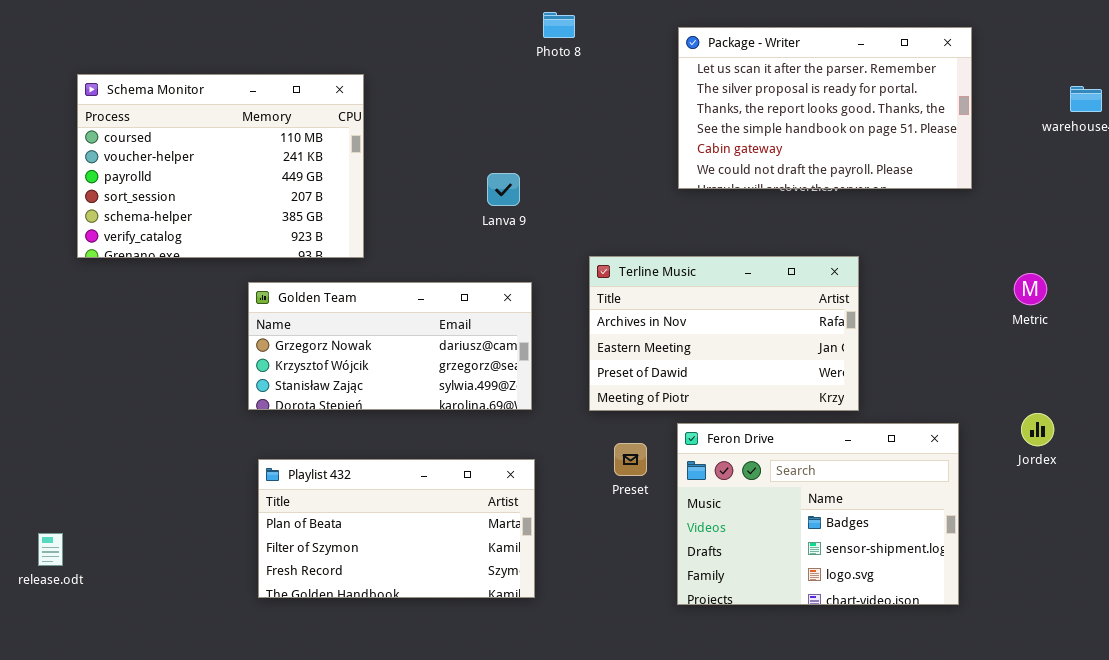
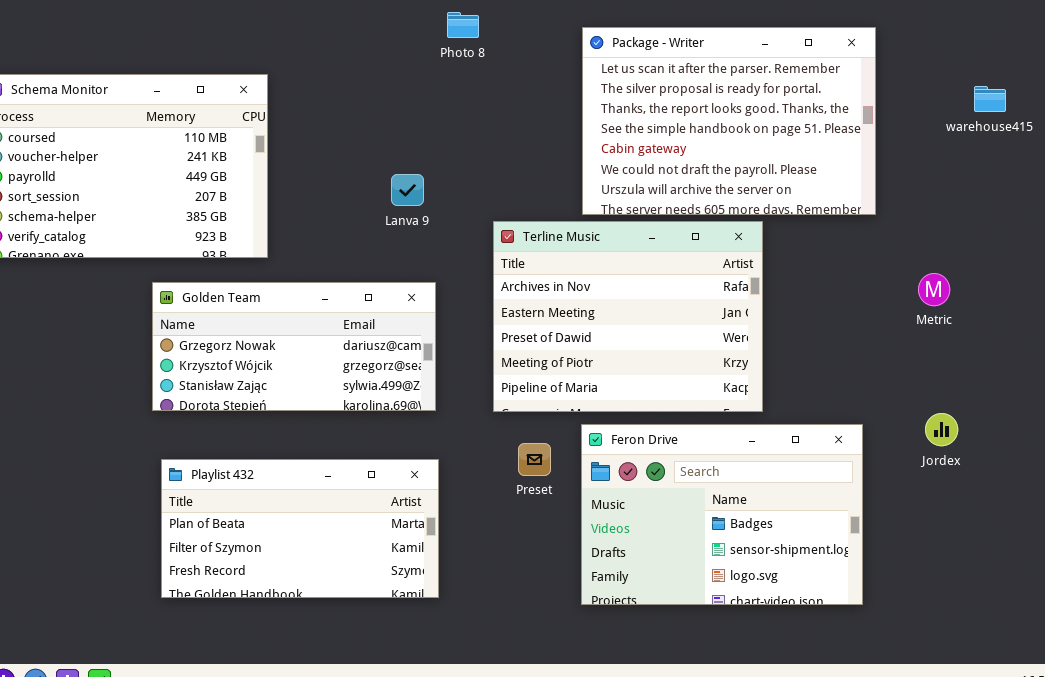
Package - Writer: [678,27,972,189] -> [582,27,876,215], resized
Terline Music: [589,256,859,411] -> [493,221,763,412], resized

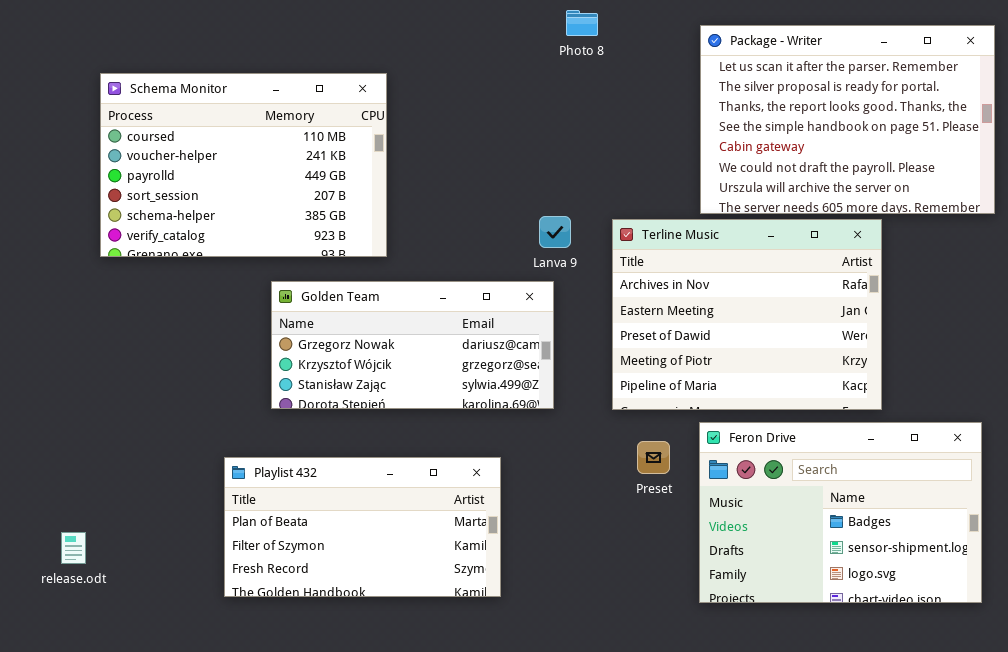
Lanva 9: [391,174,424,206] -> [539,216,571,248], moved
Playlist 432: [161,459,439,598] -> [224,457,501,597], moved

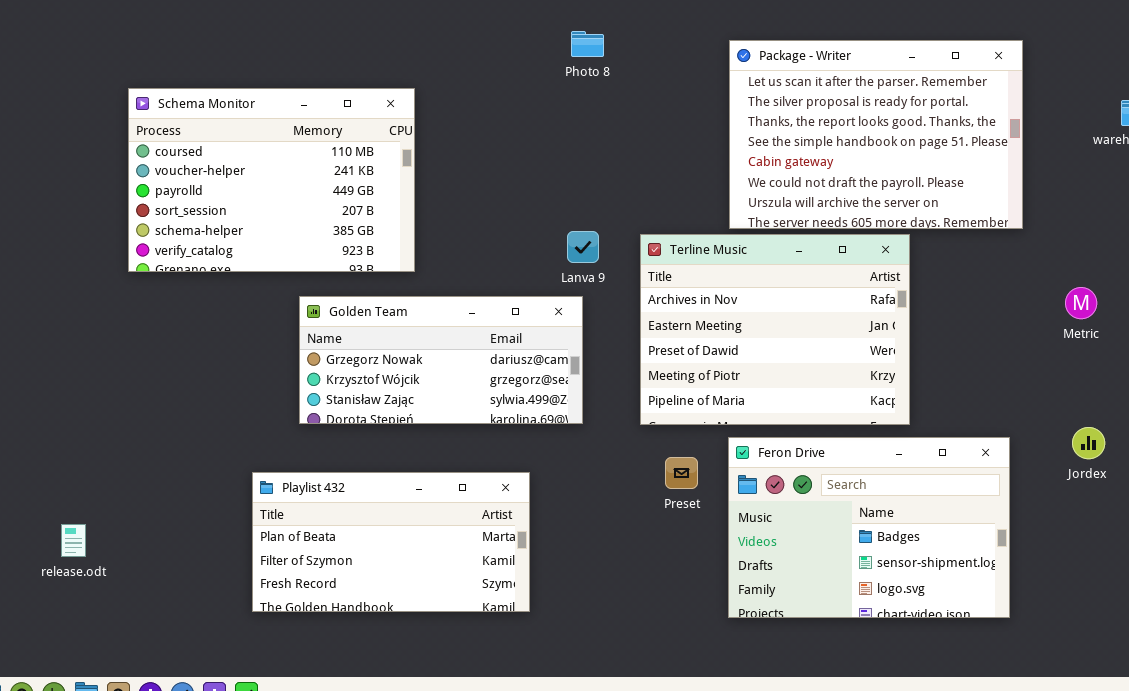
Photo 8: [566,10,598,36] -> [571,31,604,57], moved
release.odt: [61,532,86,564] -> [61,524,86,557], moved

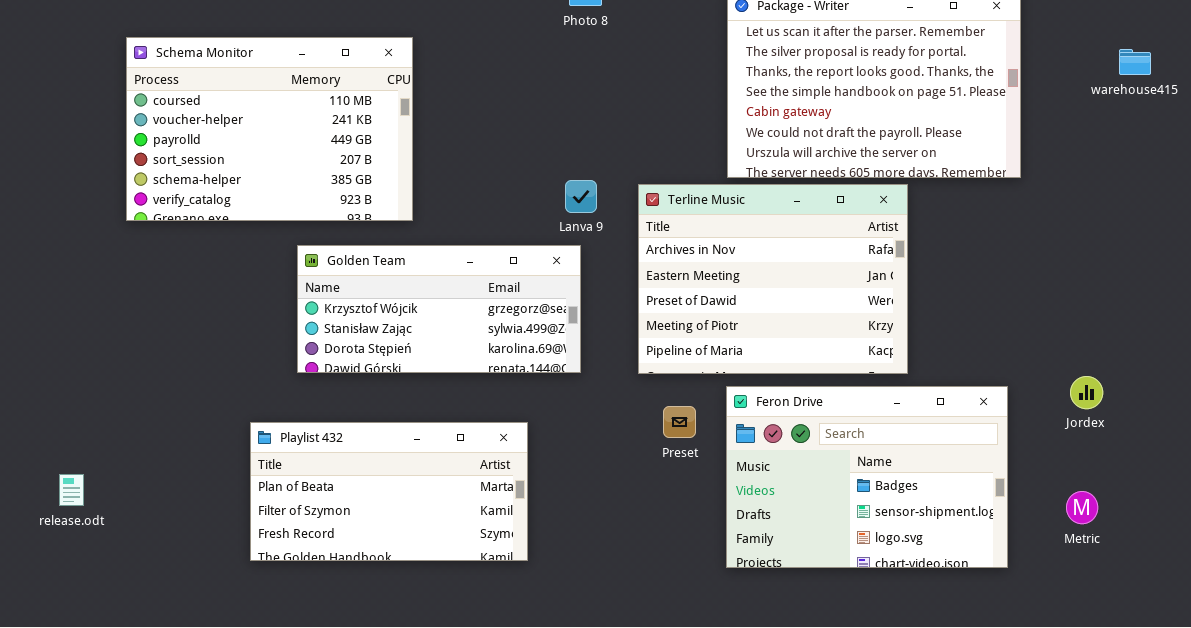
Metric: [1065,287,1097,319] -> [1066,491,1098,524], moved
Golden Team: [299,296,583,424] -> [297,245,581,373], scrolled down 1 row

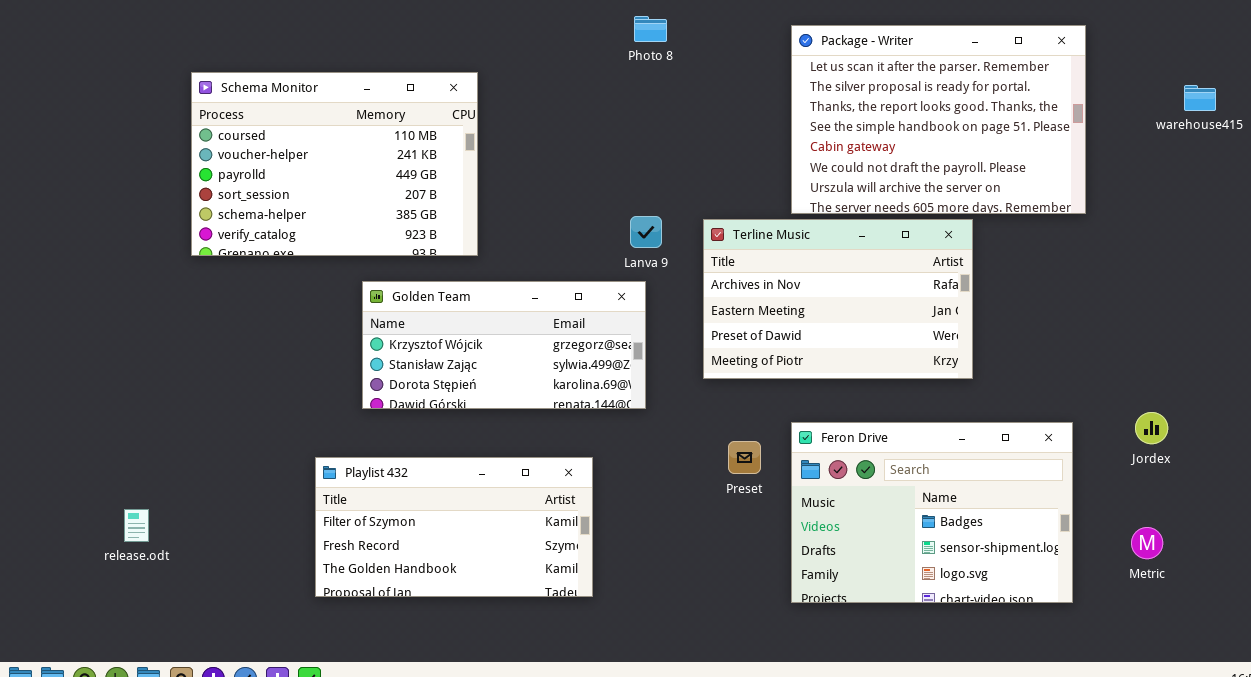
Terline Music: [638,184,908,374] -> [703,219,973,379], resized
Playlist 432: [250,422,528,561] -> [315,457,593,597], scrolled down 1 row

